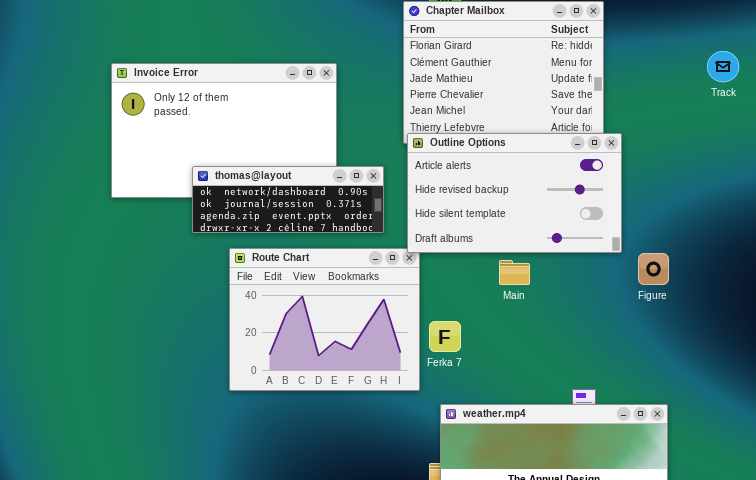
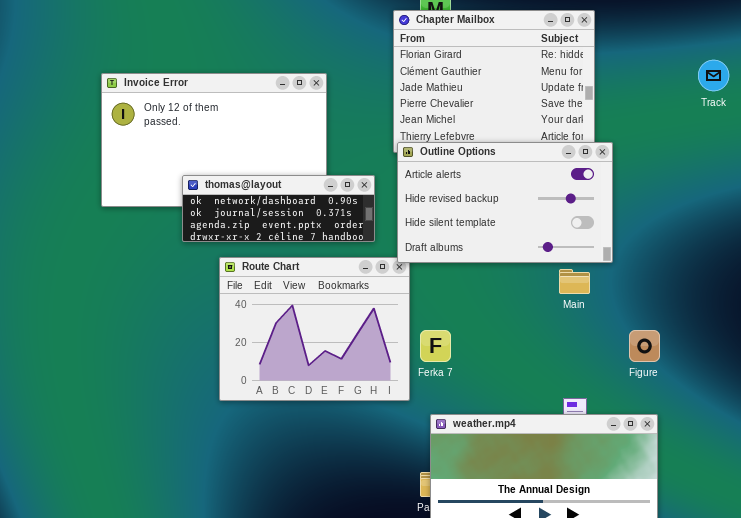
Figure: [638,253,669,285] -> [629,330,660,362], moved
Main: [499,260,530,285] -> [559,269,590,294], moved

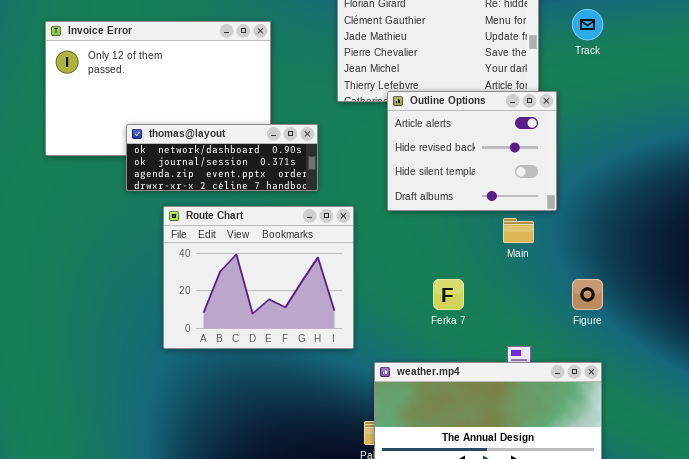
Track: [698,60,729,91] -> [572,9,603,40], moved
Outline Options: [397,142,613,263] -> [387,91,557,211], resized
Ferka 7: [420,330,451,362] -> [433,279,464,310], moved

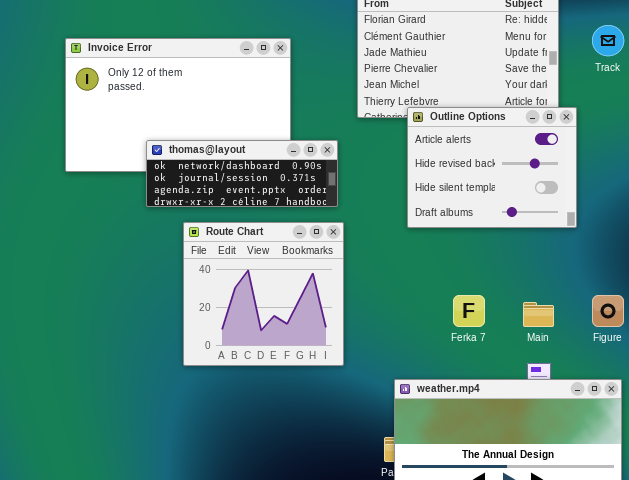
Route Chart: [163,206,354,349] -> [183,222,344,366], resized
Main: [503,218,534,243] -> [523,302,554,327], moved

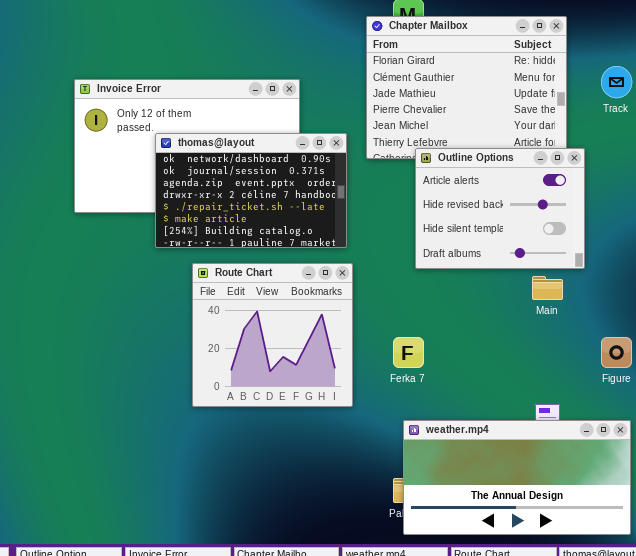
thomas@layout: [146,140,338,207] -> [155,133,347,248], resized
Ferka 7: [453,295,485,327] -> [393,337,424,368], moved
Main: [523,302,554,327] -> [532,276,563,300], moved

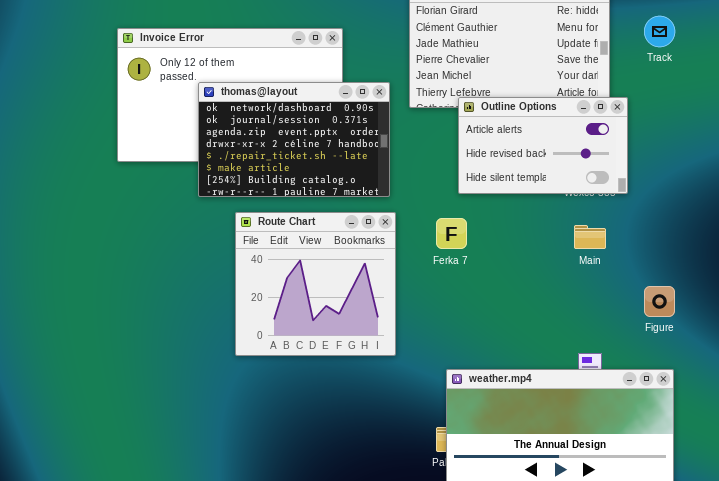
Outline Options: [415,148,585,269] -> [458,97,628,194], resized
Ferka 7: [393,337,424,368] -> [436,218,467,249], moved

